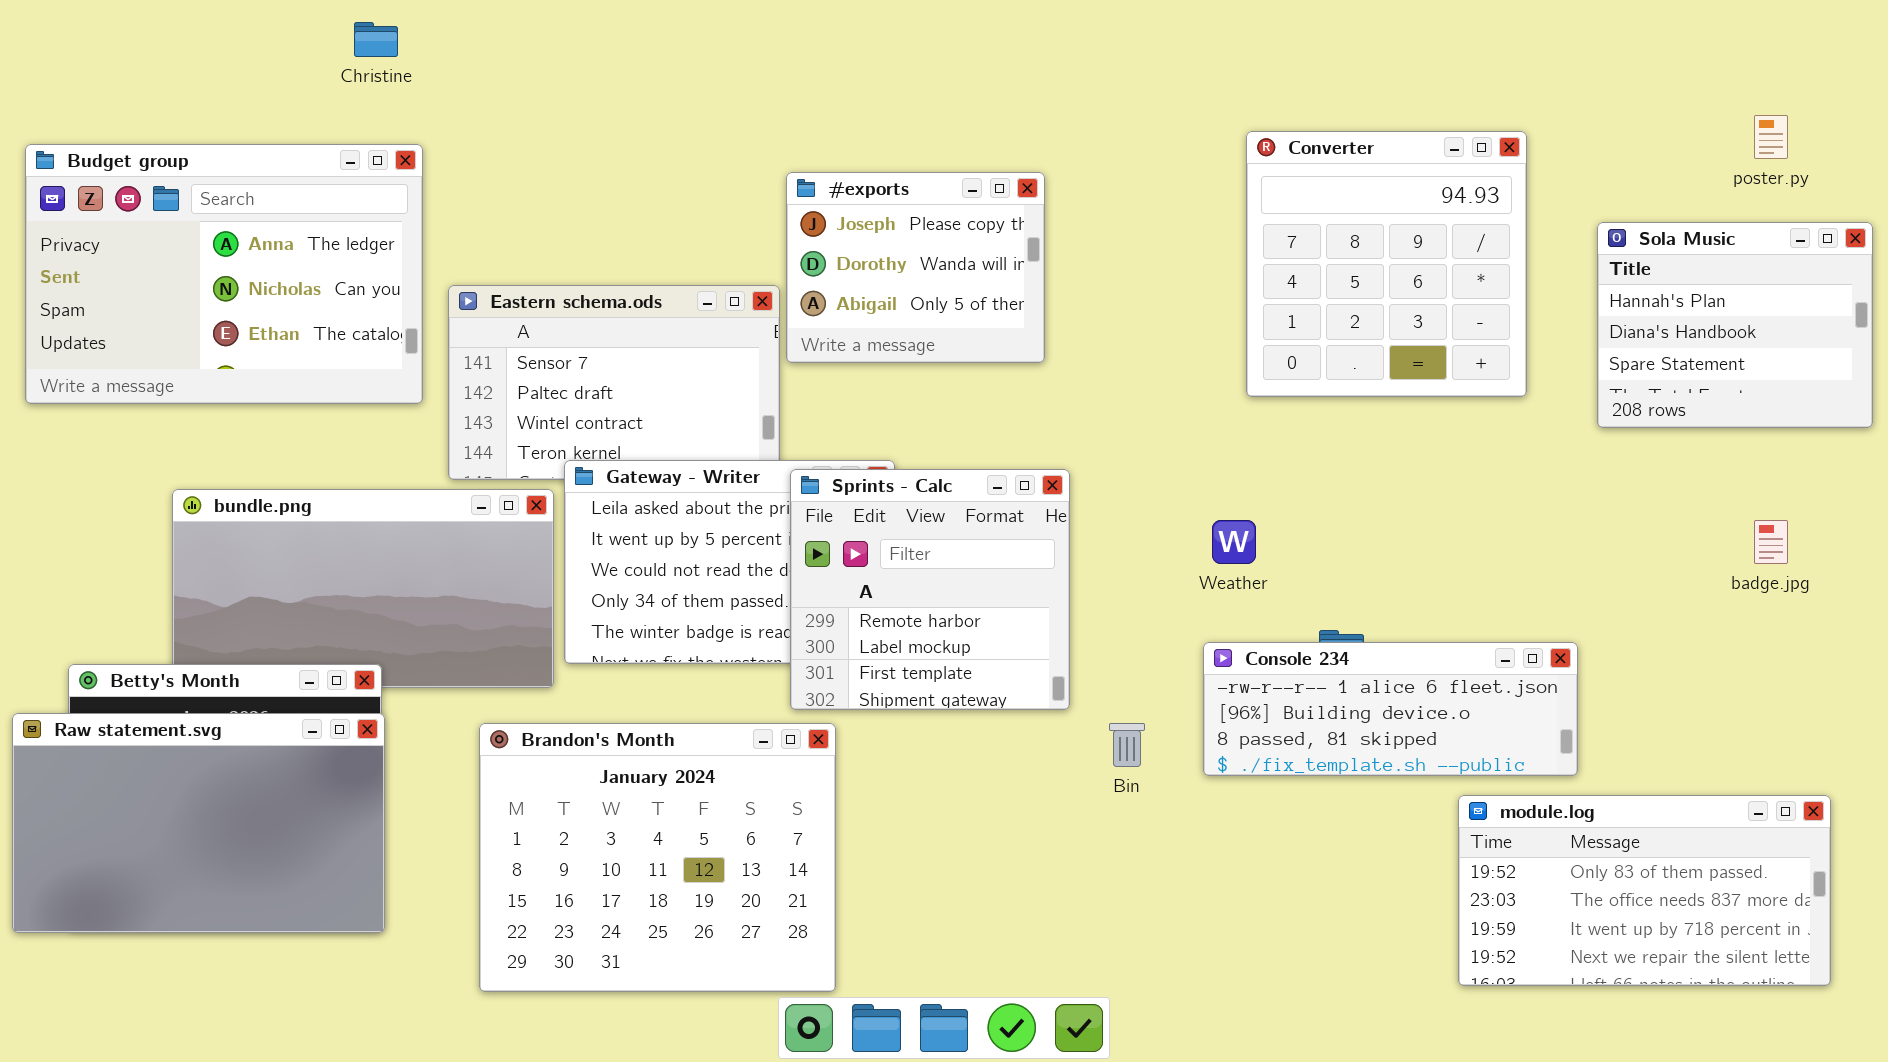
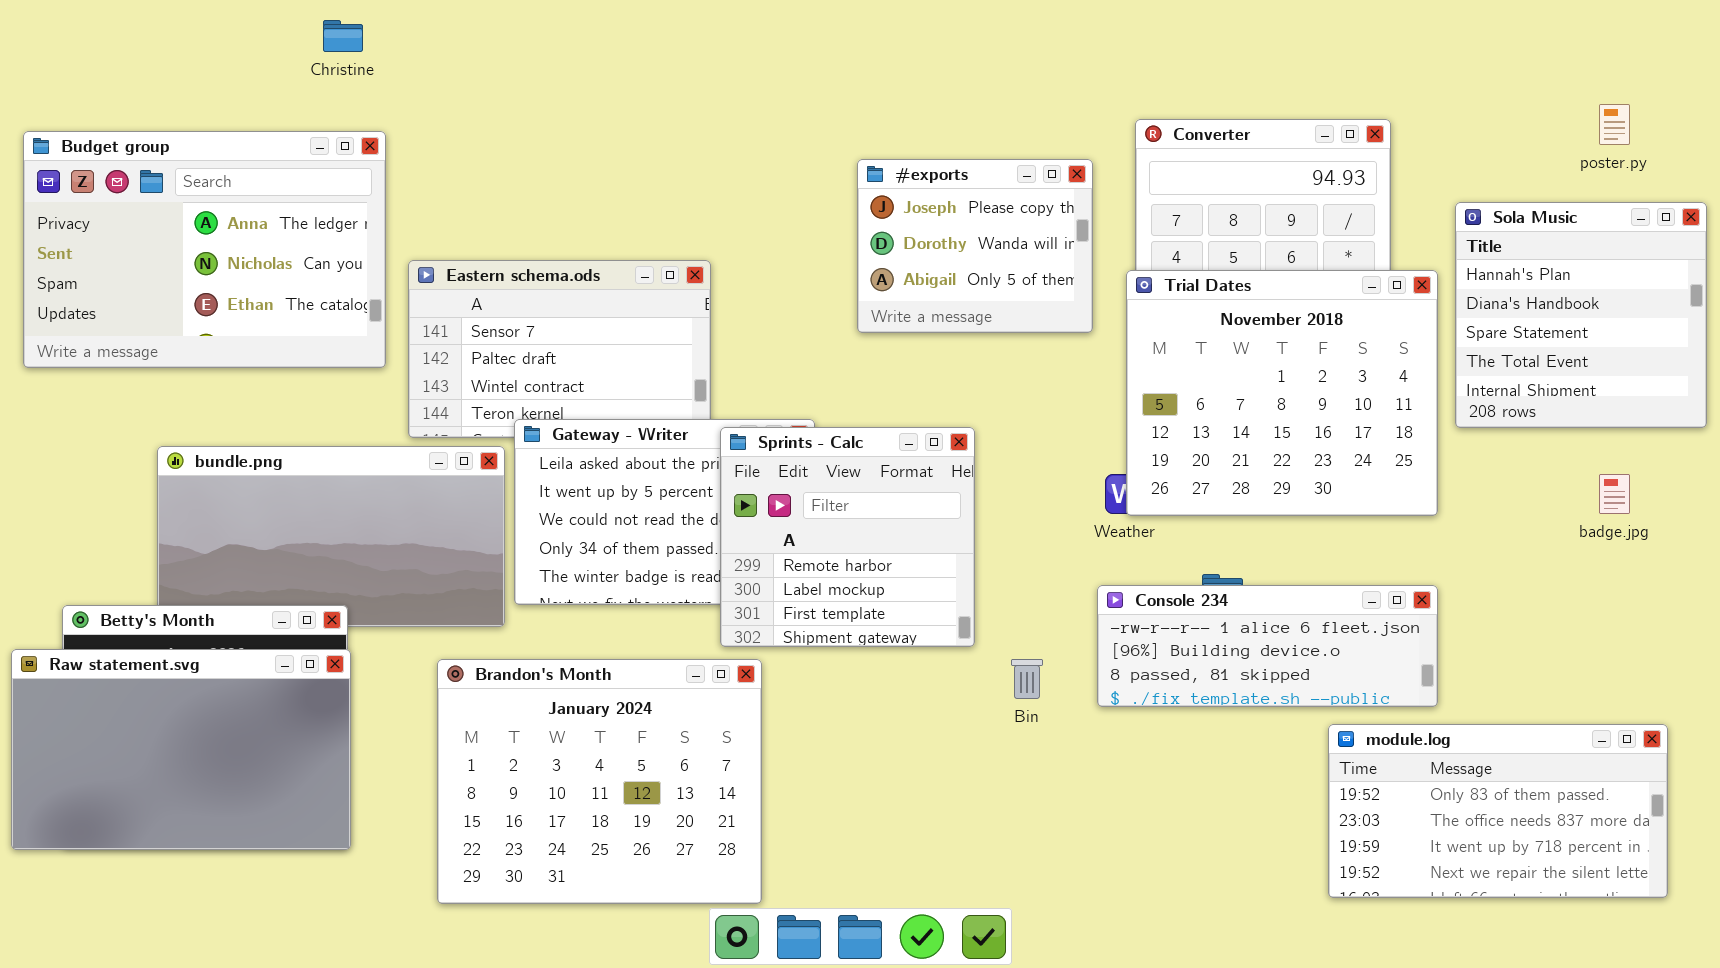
#exports: [786,172,1045,363] -> [857,159,1093,333], moved
Sola Music: [1597,222,1873,428] -> [1455,202,1707,428], resized
Trial Dates: none -> [1126,270,1438,516], opened

